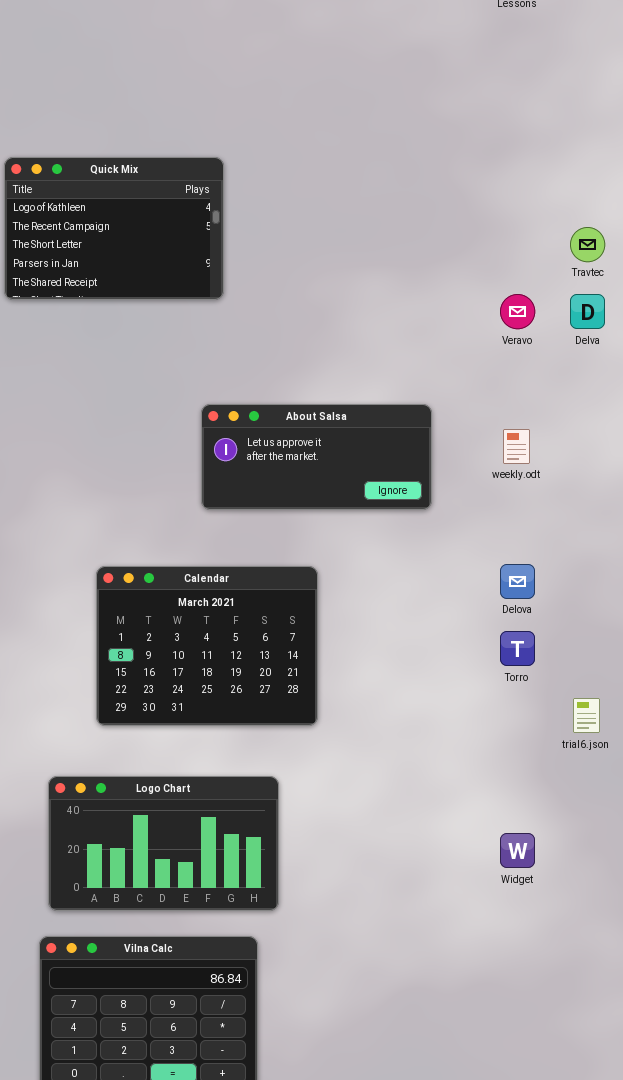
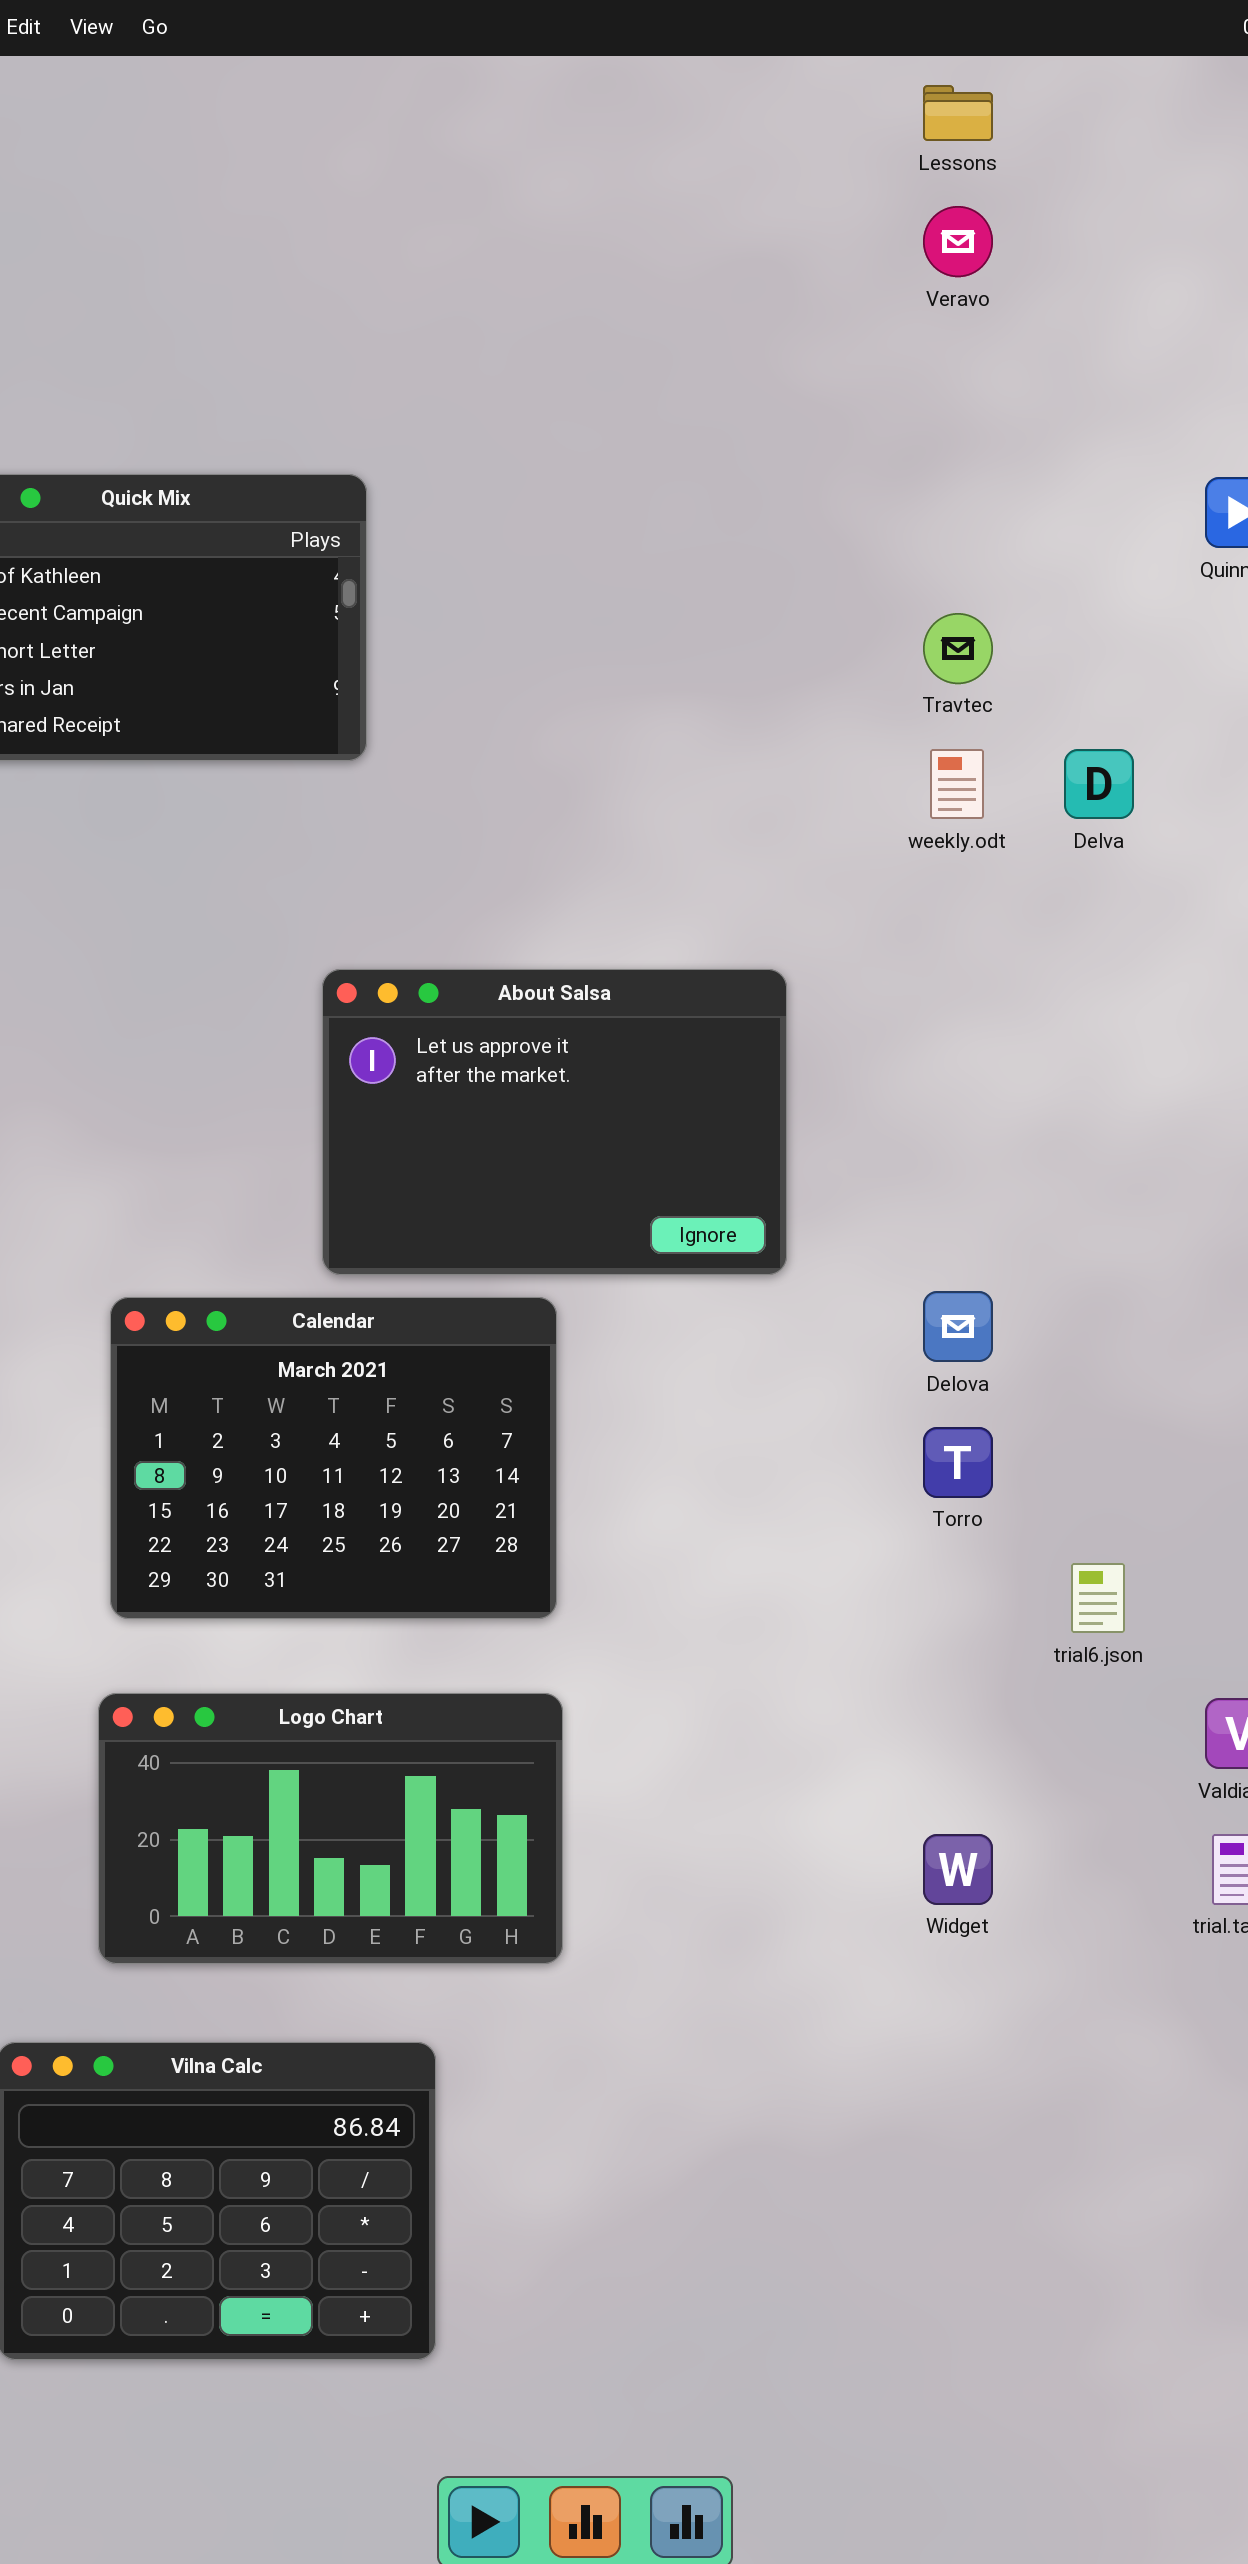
Travtec: [570,227,605,262] -> [923,613,993,684], moved
Veravo: [500,294,535,329] -> [923,206,993,277], moved
About Salsa: [201,404,432,510] -> [322,969,787,1275], resized
weekly.odt: [503,429,530,464] -> [930,749,984,819], moved
Logo Chart: [48,776,279,911] -> [98,1693,563,1964], moved

